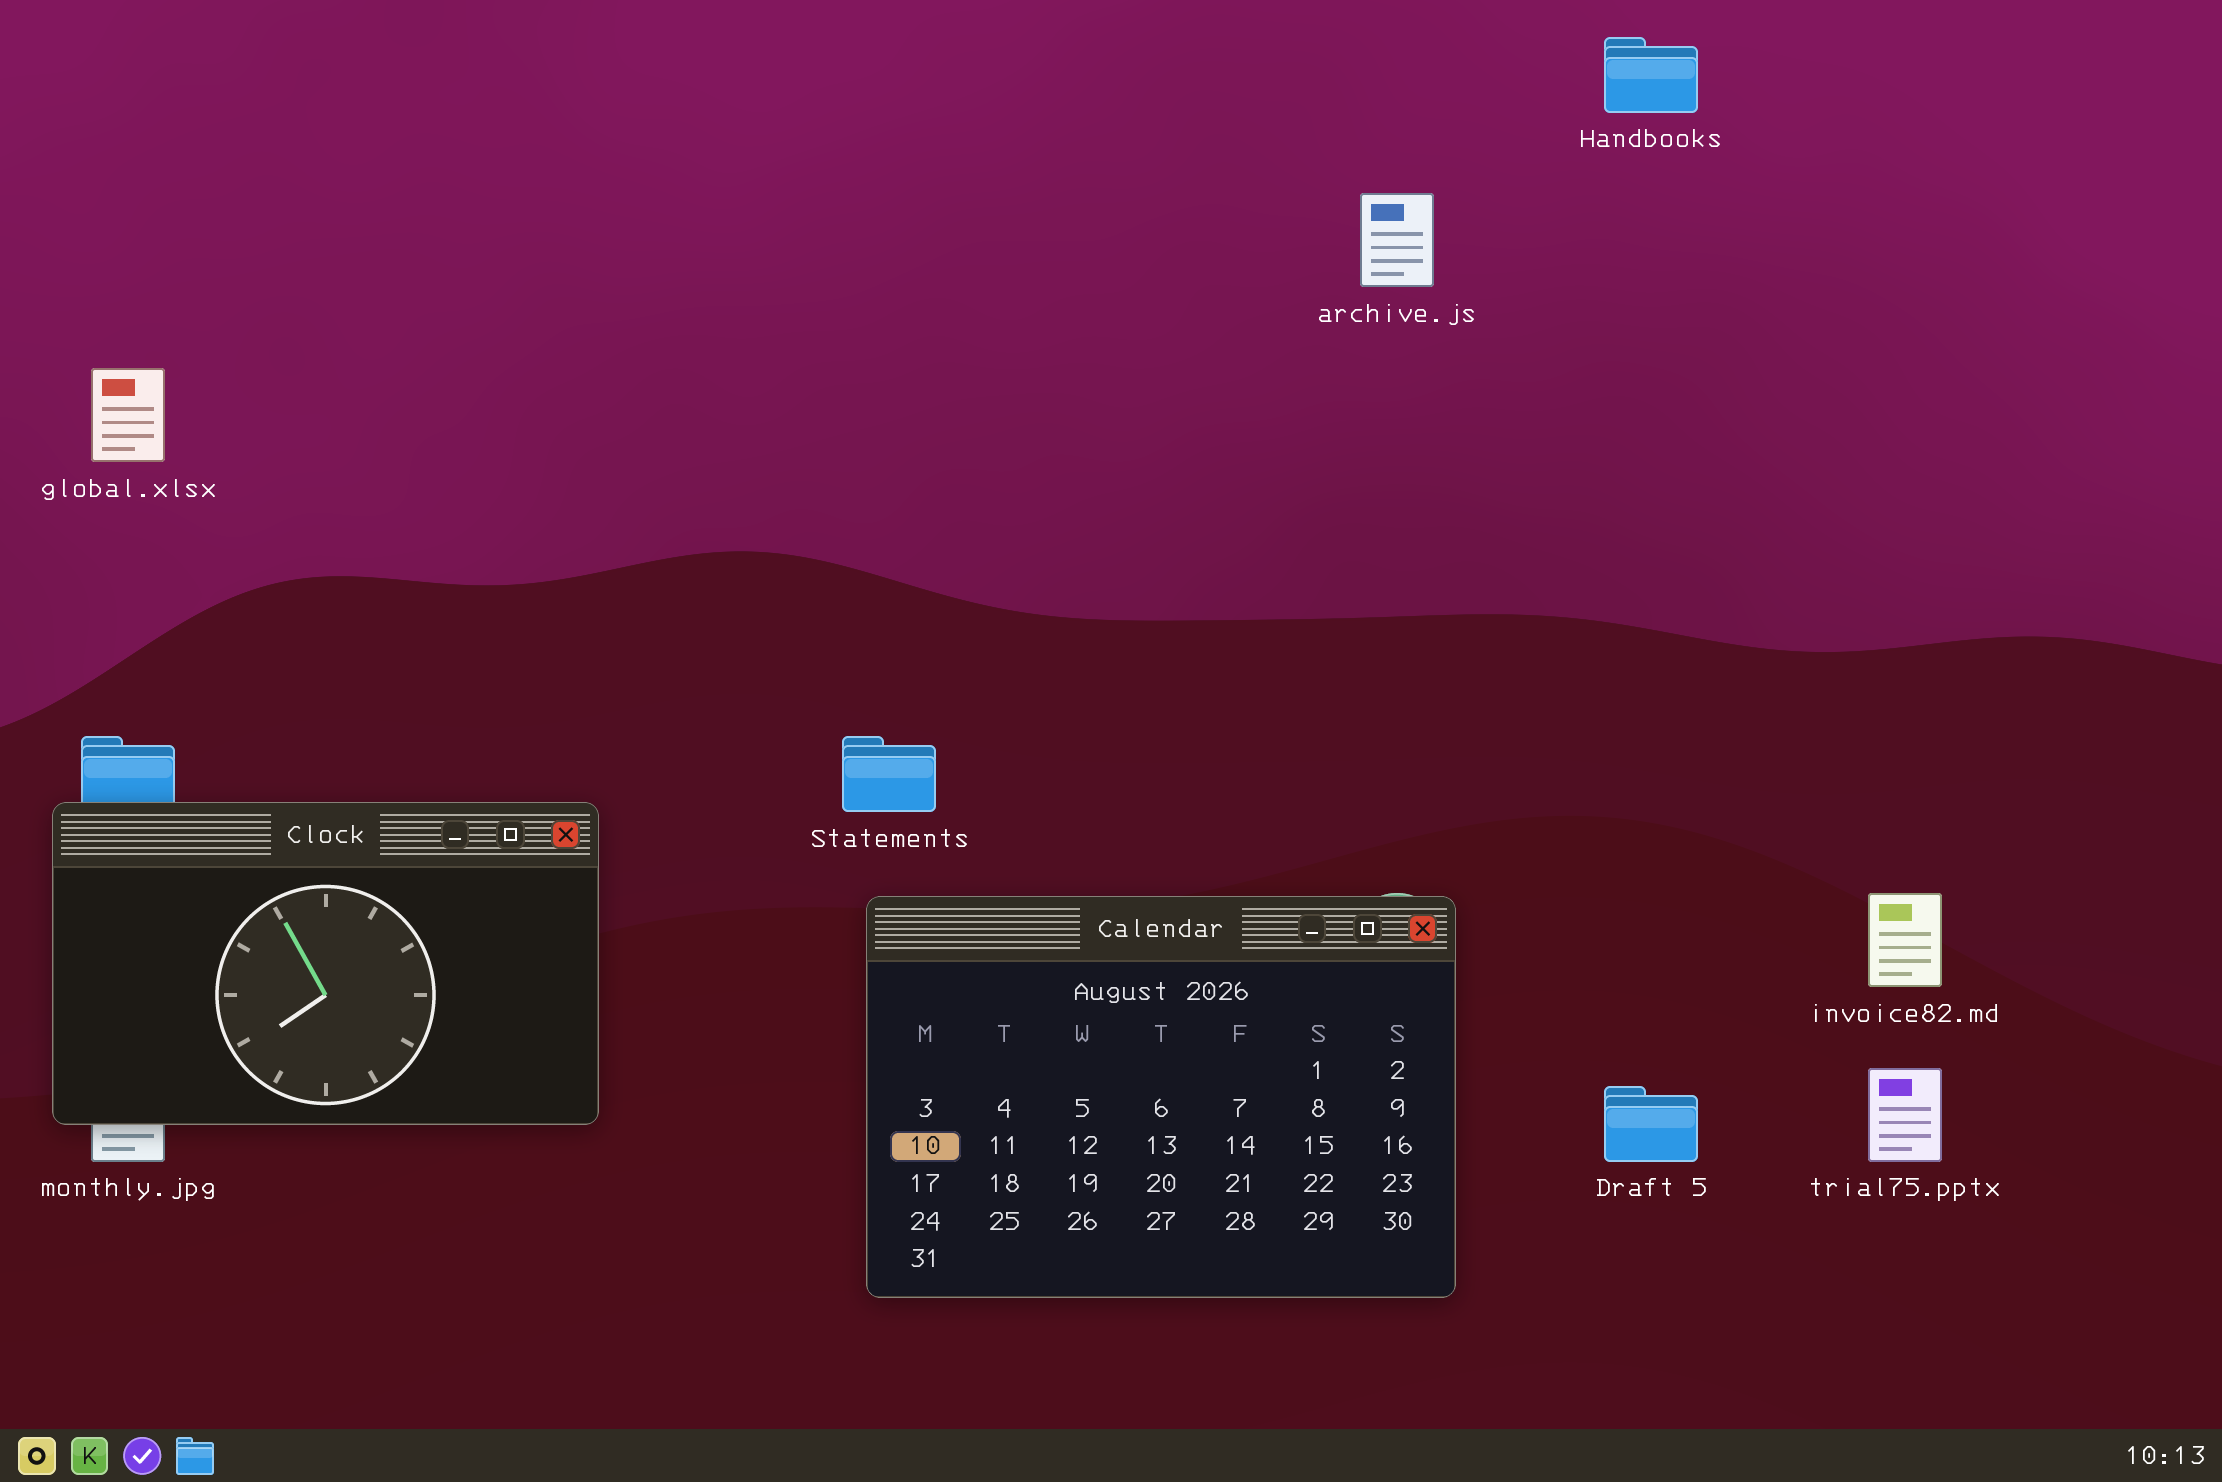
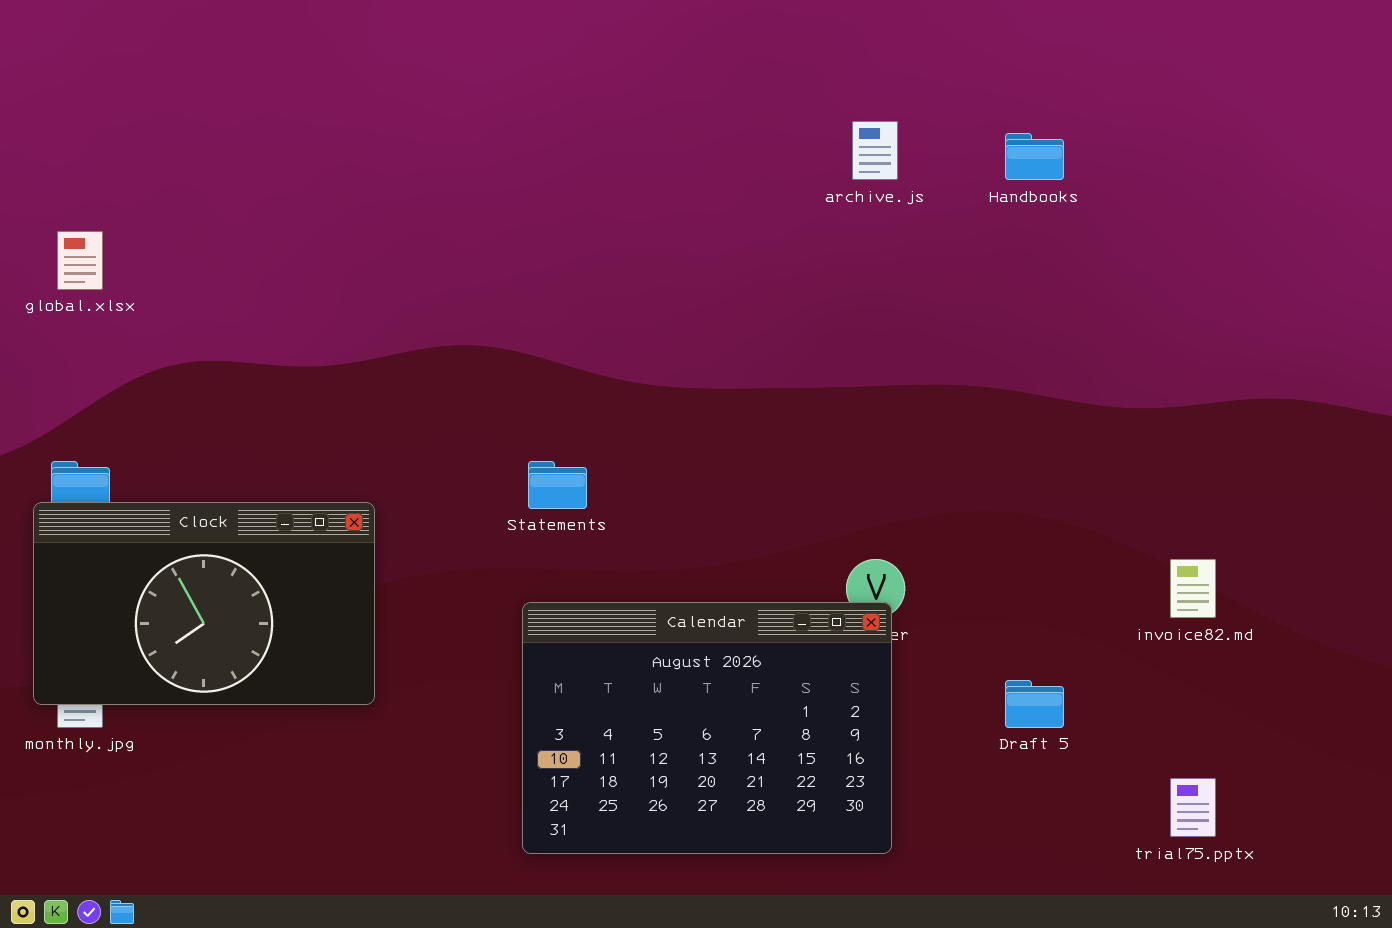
Handbooks: [1604,37,1698,113] -> [1005,133,1064,180], moved
Calendar: [866,896,1456,1298] -> [522,602,892,854], moved
trial75.pptx: [1868,1068,1942,1162] -> [1170,778,1216,837], moved

